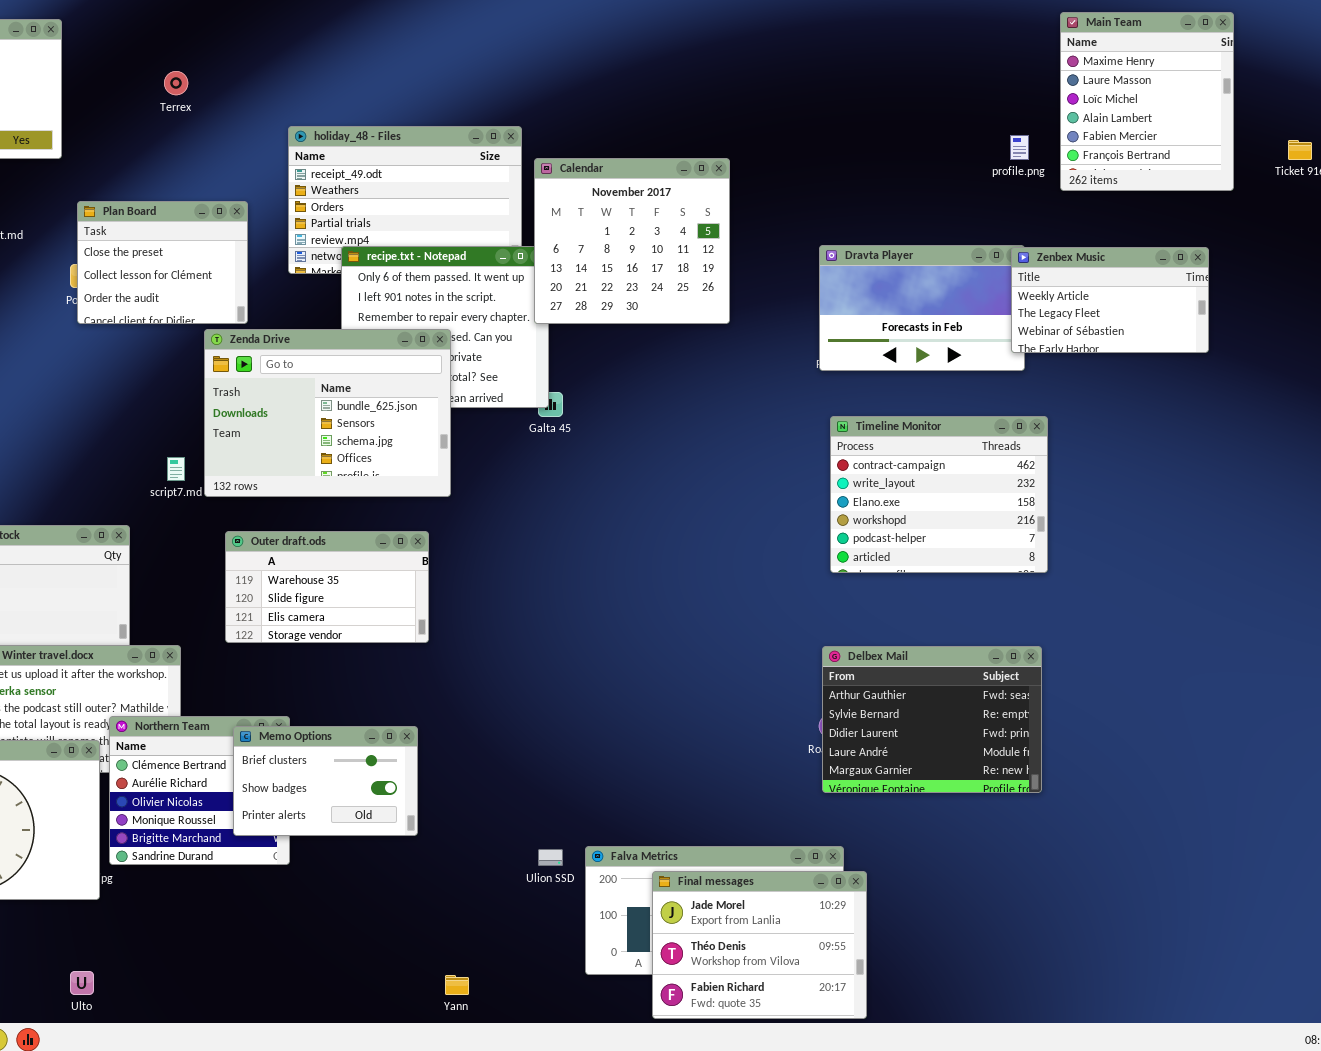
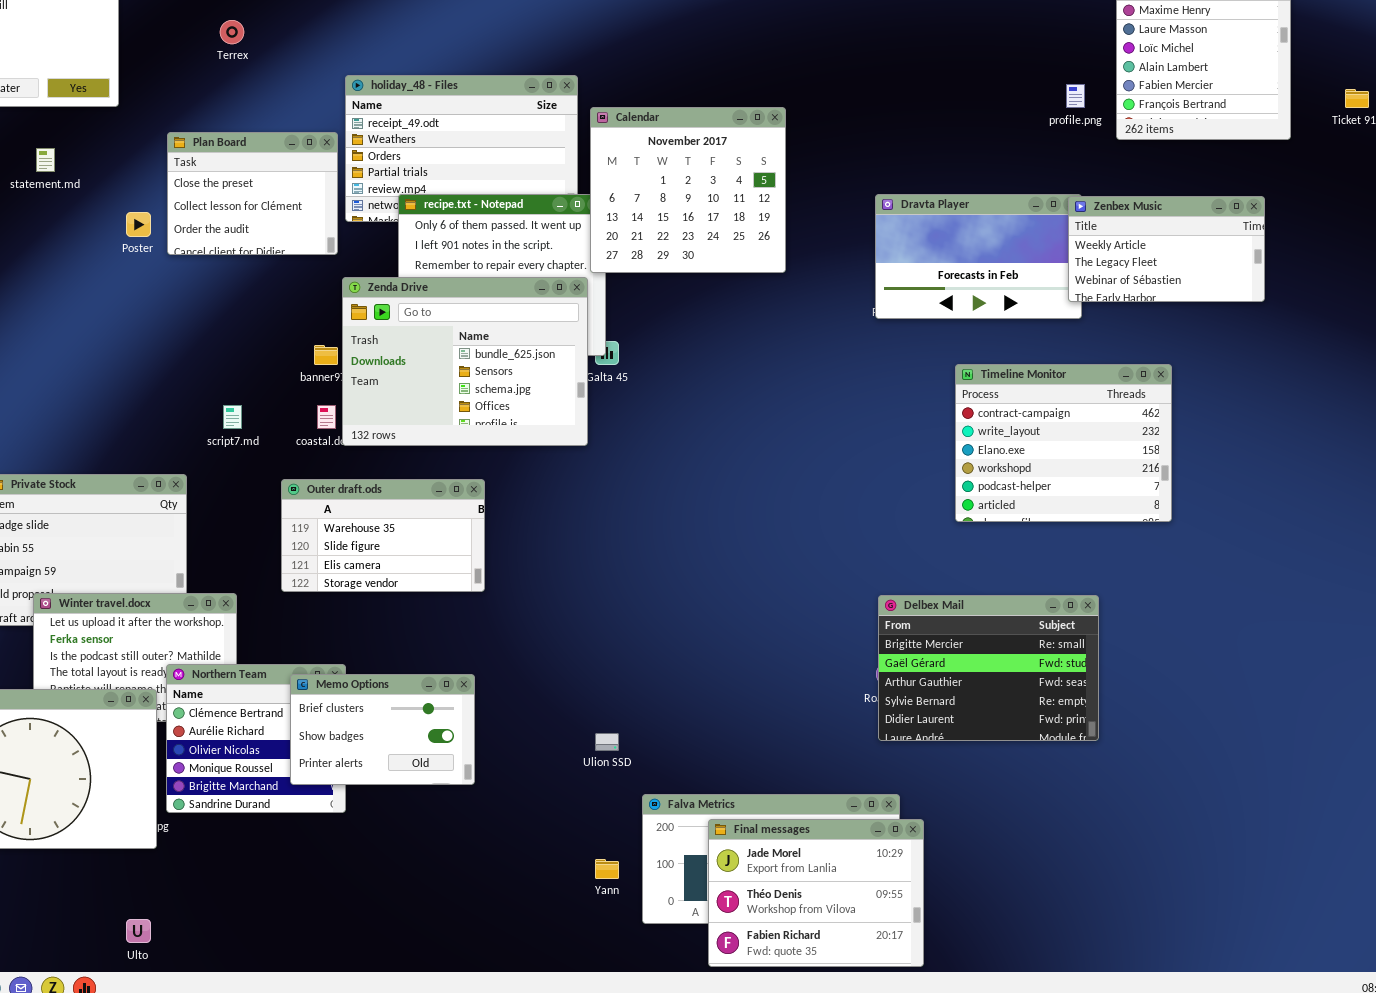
Plan Board: [77,201,248,324] -> [167,132,338,255], moved
Zenda Drive: [204,329,451,497] -> [342,277,588,446], moved
Timeline Monitor: [830,416,1048,573] -> [955,364,1172,522], moved
Delbex Mail: [822,646,1042,793] -> [878,595,1099,741], scrolled up 2 rows
Ulion SSD: [538,849,563,866] -> [595,733,619,751], moved
Yann: [445,975,469,995] -> [595,859,619,879], moved

